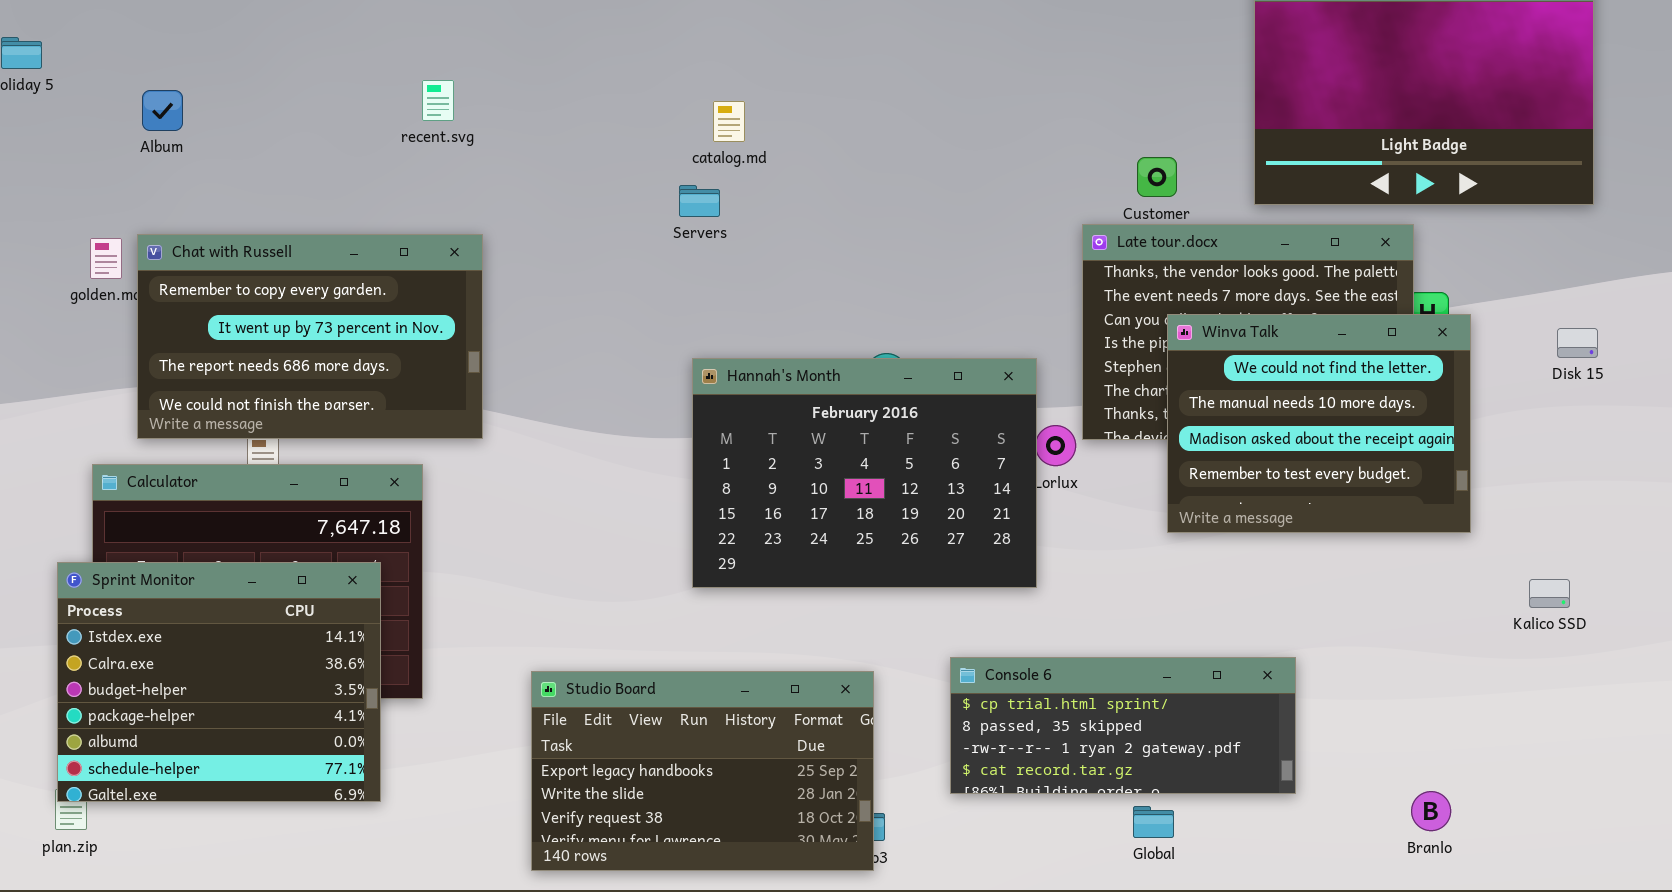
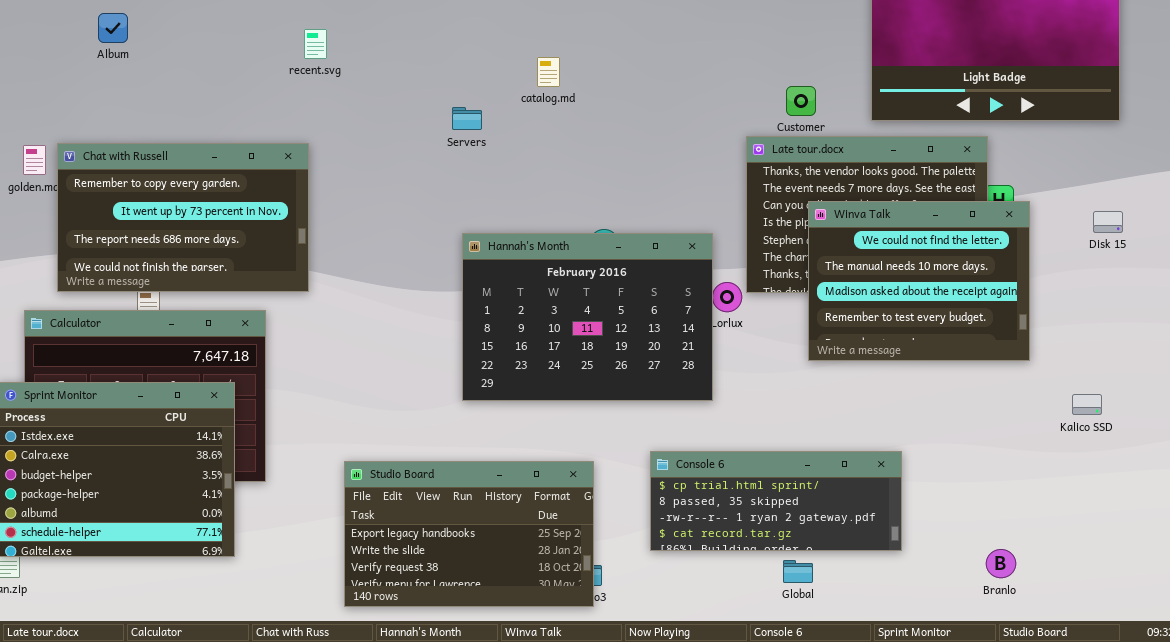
recent.svg: [422,80,454,121] -> [304,29,327,59], moved
Album: [142,90,183,131] -> [98,13,128,43], moved
catalog.md: [713,101,745,142] -> [537,57,560,87], moved

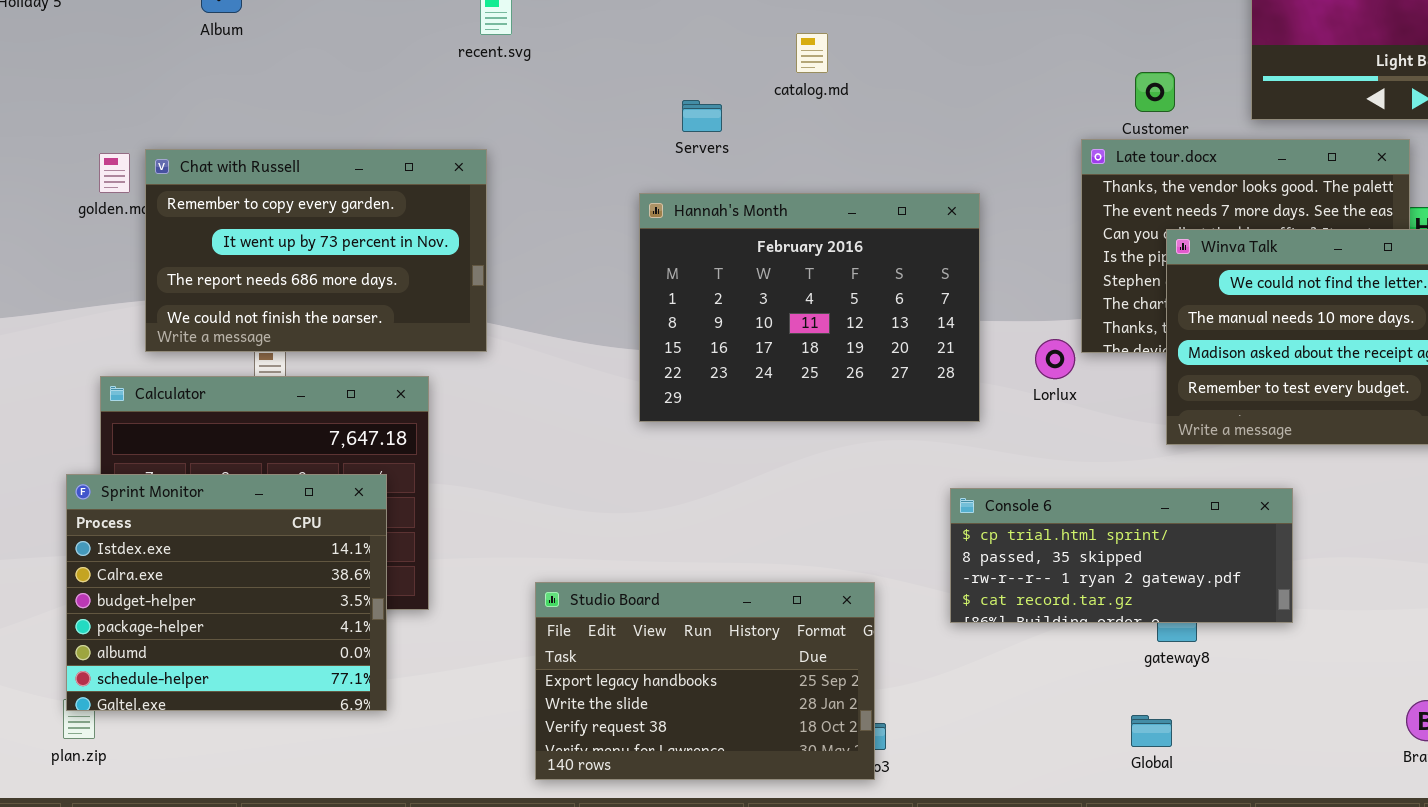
Hannah's Month: [462,233,713,401] -> [639,193,980,422], moved
Console 6: [650,451,902,551] -> [950,488,1293,623], moved

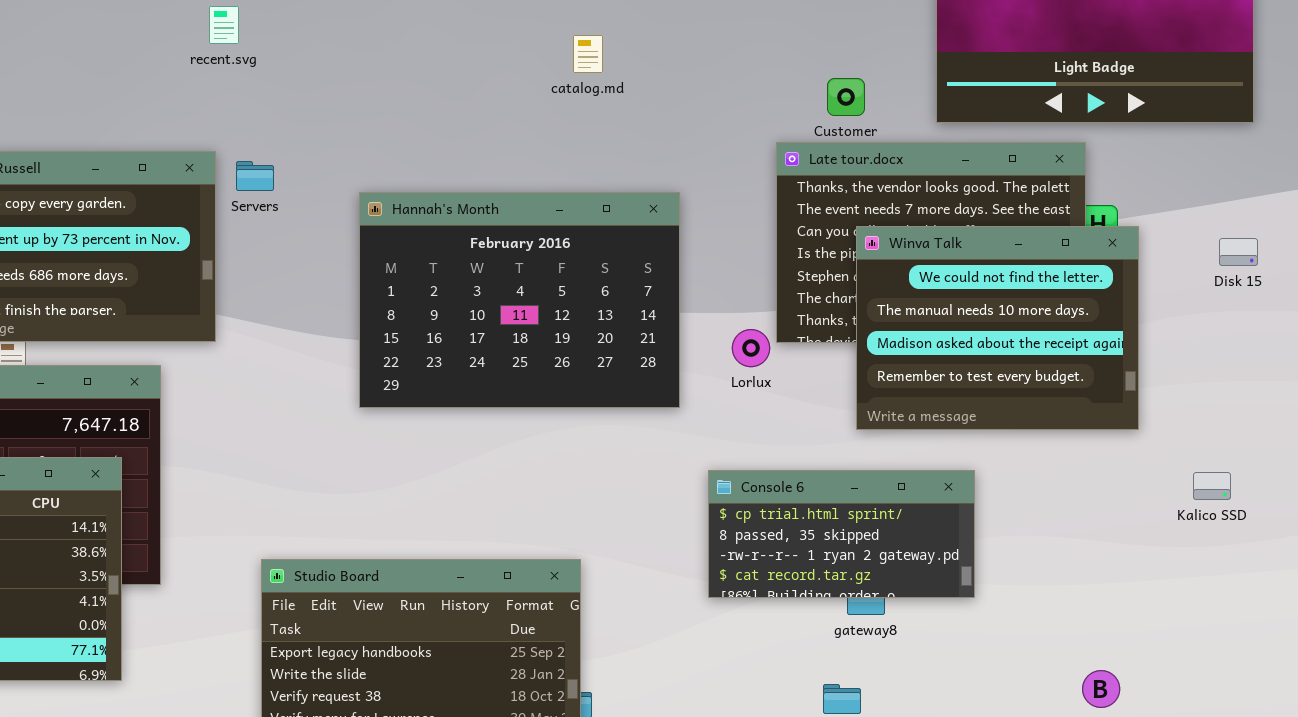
catalog.md: [796,33,828,73] -> [573,35,603,73], moved
Servers: [682,100,722,132] -> [236,161,274,191], moved
Console 6: [950,488,1293,623] -> [708,470,975,598], resized

